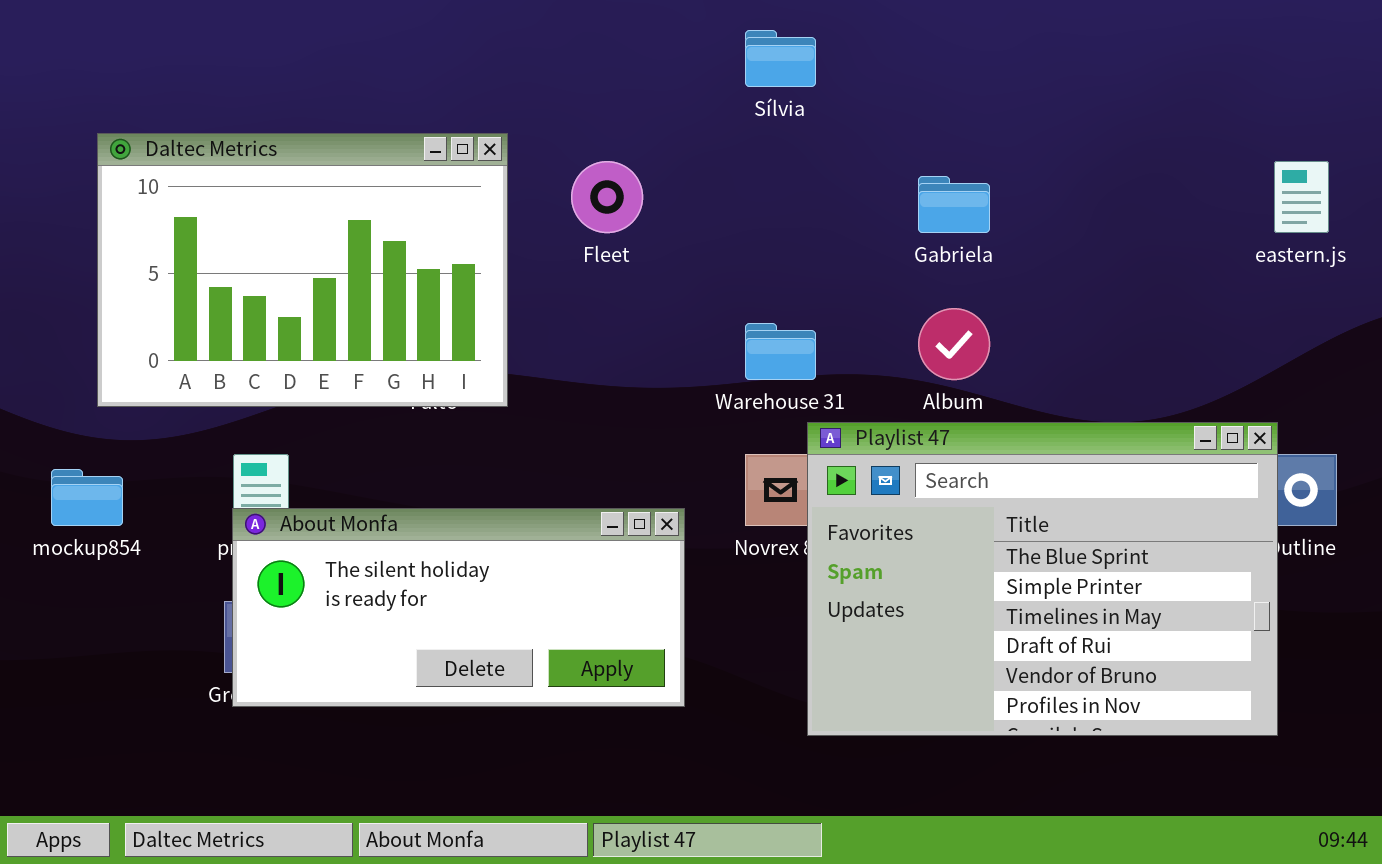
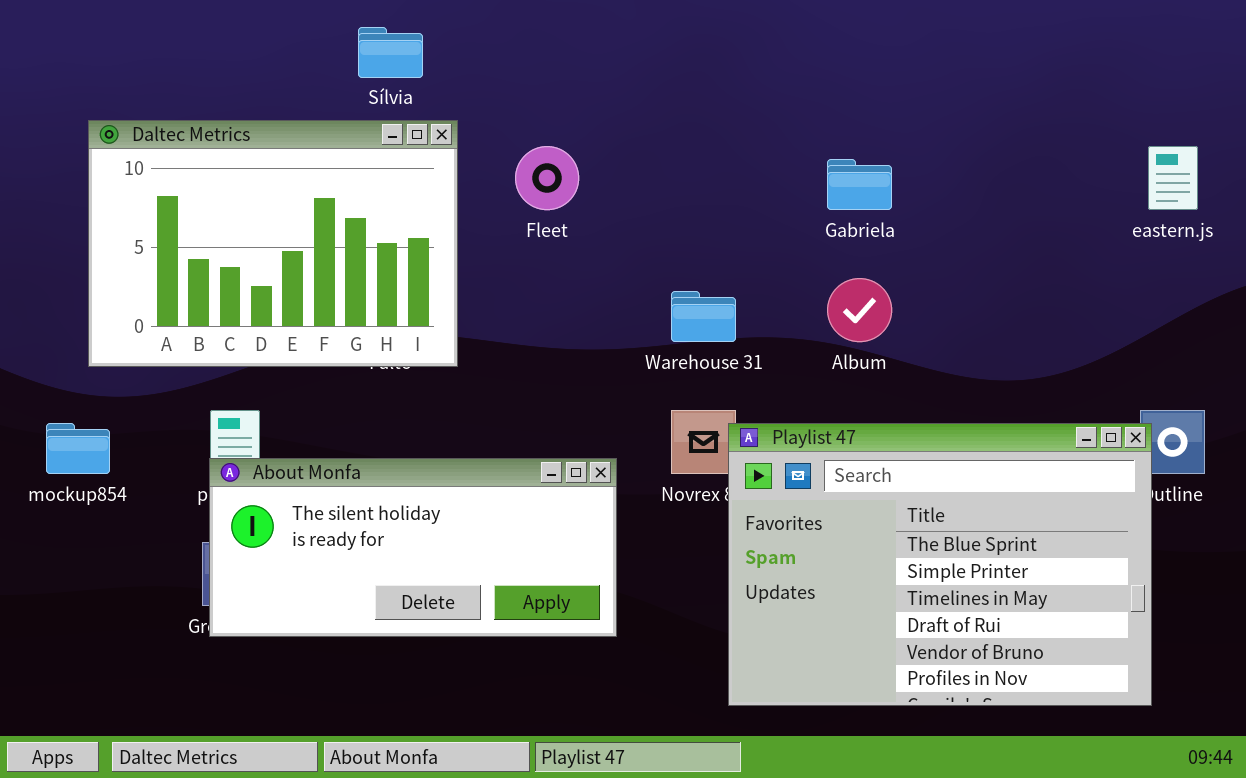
Sílvia: [745,30,816,87] -> [358,27,423,78], moved
Playlist 47: [807,422,1278,736] -> [728,423,1152,706], moved

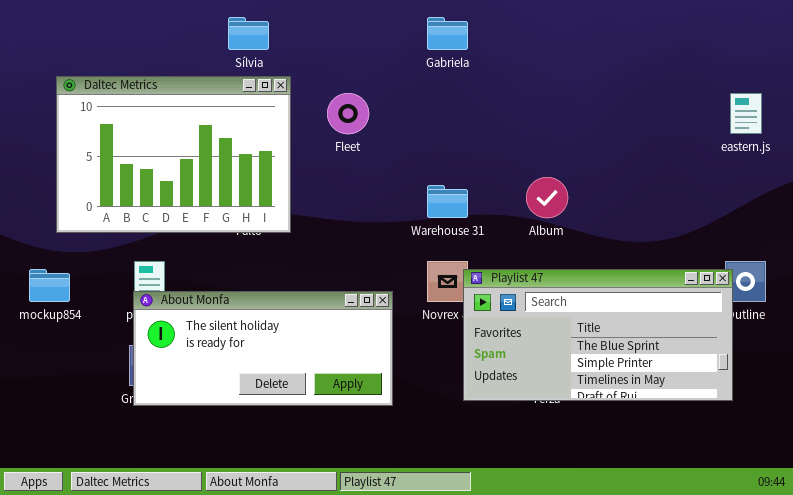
Gabriela: [827,159,892,210] -> [427,17,468,50], moved
Playlist 47: [728,423,1152,706] -> [463,269,733,401], resized

